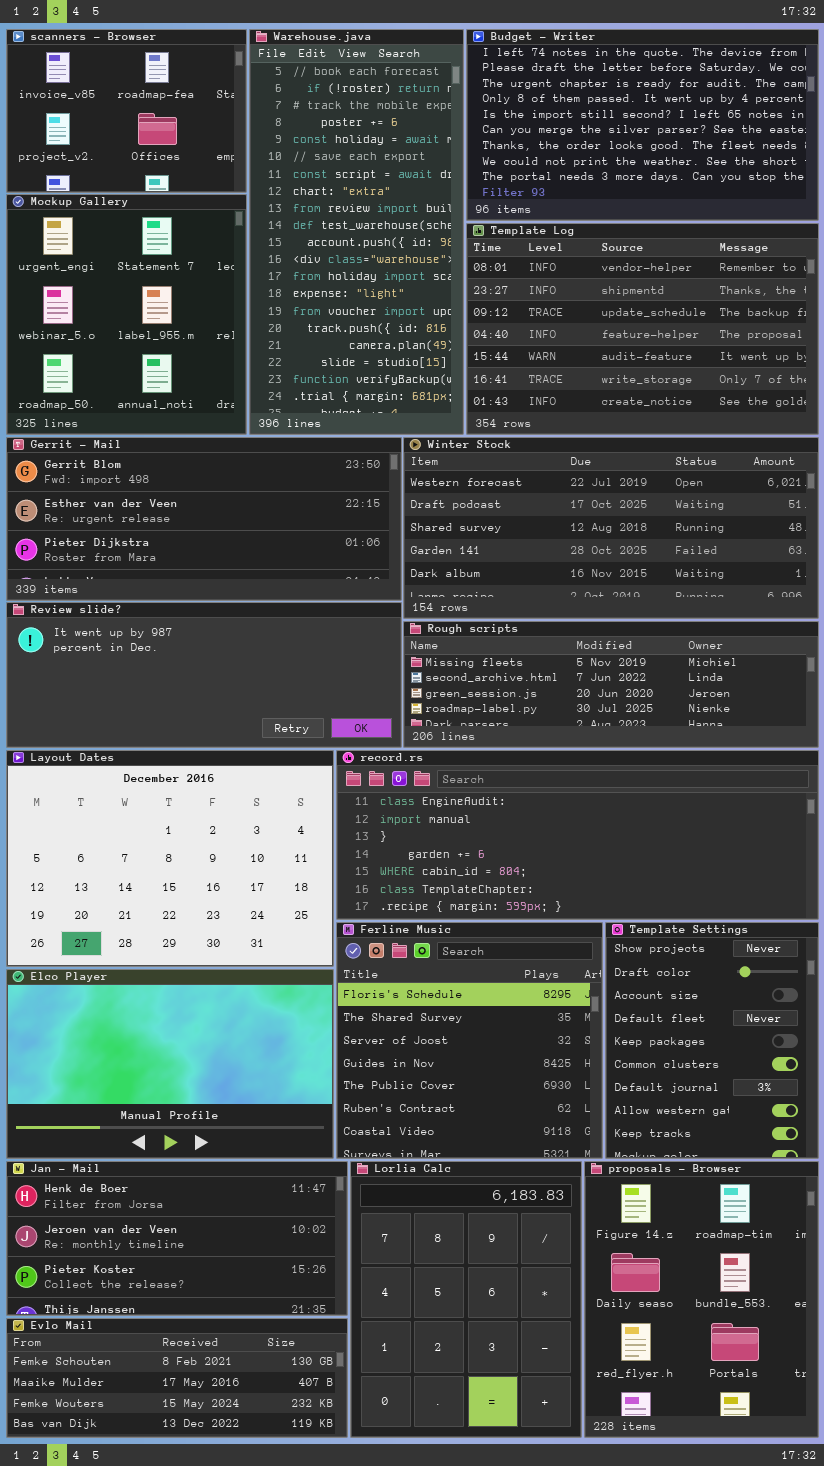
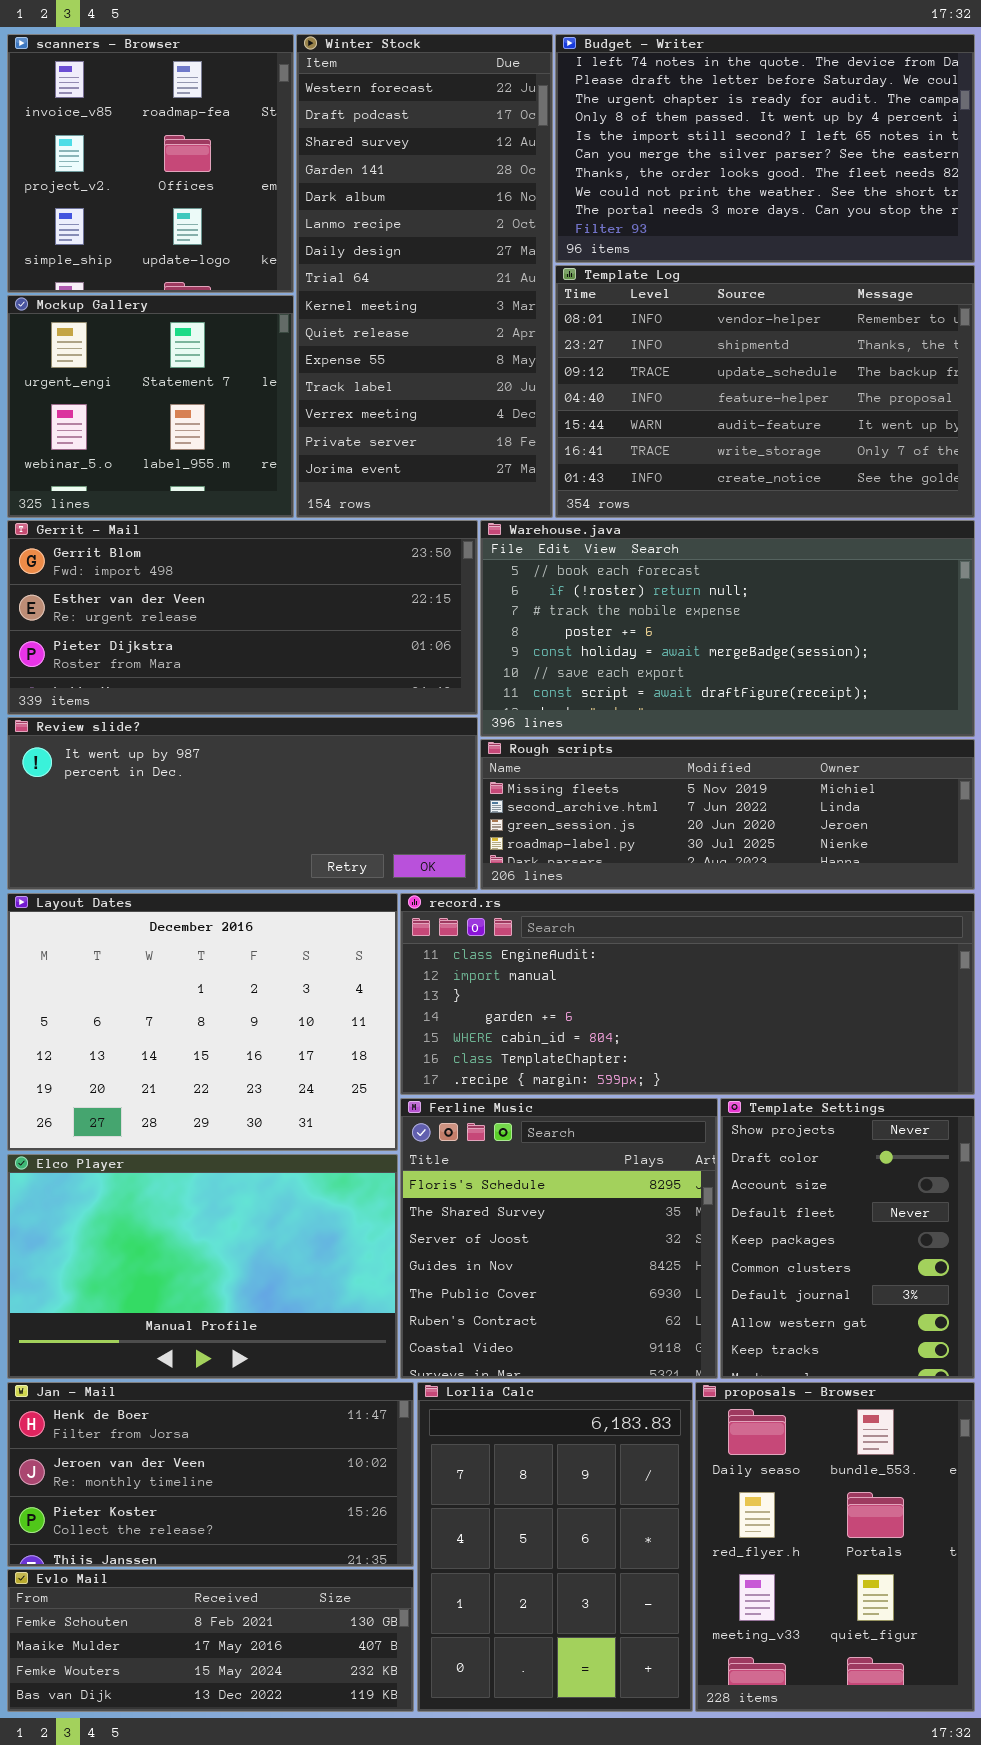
scanners - Browser: [6,29,247,193] -> [7,34,294,293], resized
Warehouse.java: [249,29,464,435] -> [480,520,975,737], moved, resized
Mockup Gallery: [6,194,247,435] -> [7,295,294,518], resized
Winter Stock: [403,437,819,619] -> [296,34,553,518], moved, resized
proposals - Browser: [584,1161,819,1438] -> [695,1382,975,1712], scrolled down 1 row

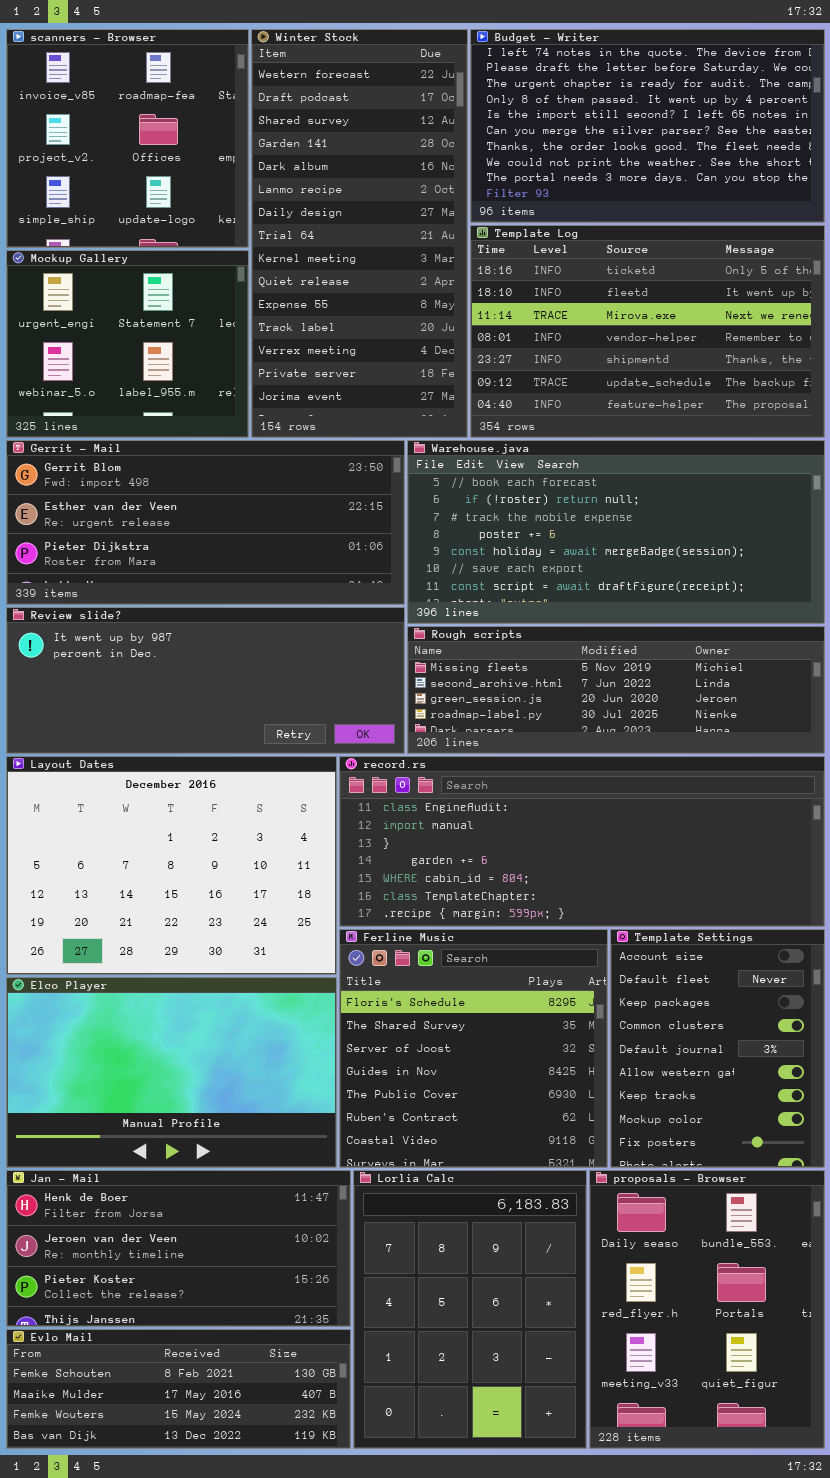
Template Log: [555,265,975,518] -> [470,225,825,438], scrolled up 3 rows
Template Settings: [720,1098,975,1379] -> [610,929,825,1168], scrolled down 2 rows

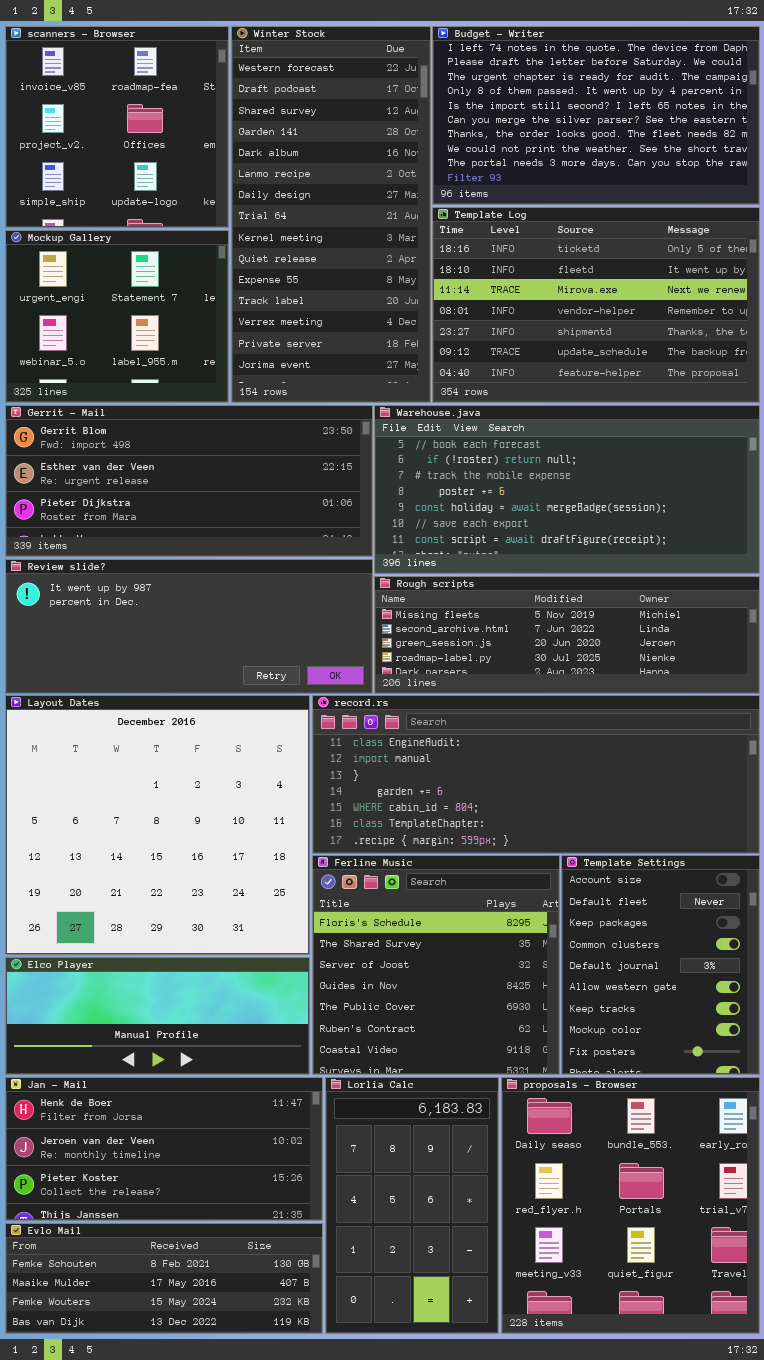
Layout Dates: [6,756,337,975] -> [5,695,310,955], resized
Elco Player: [6,977,337,1168] -> [5,957,310,1075], resized
Lorlia Calc: [353,1170,587,1449] -> [325,1077,499,1334], resized
proposals - Browser: [589,1170,825,1449] -> [501,1077,760,1334], resized

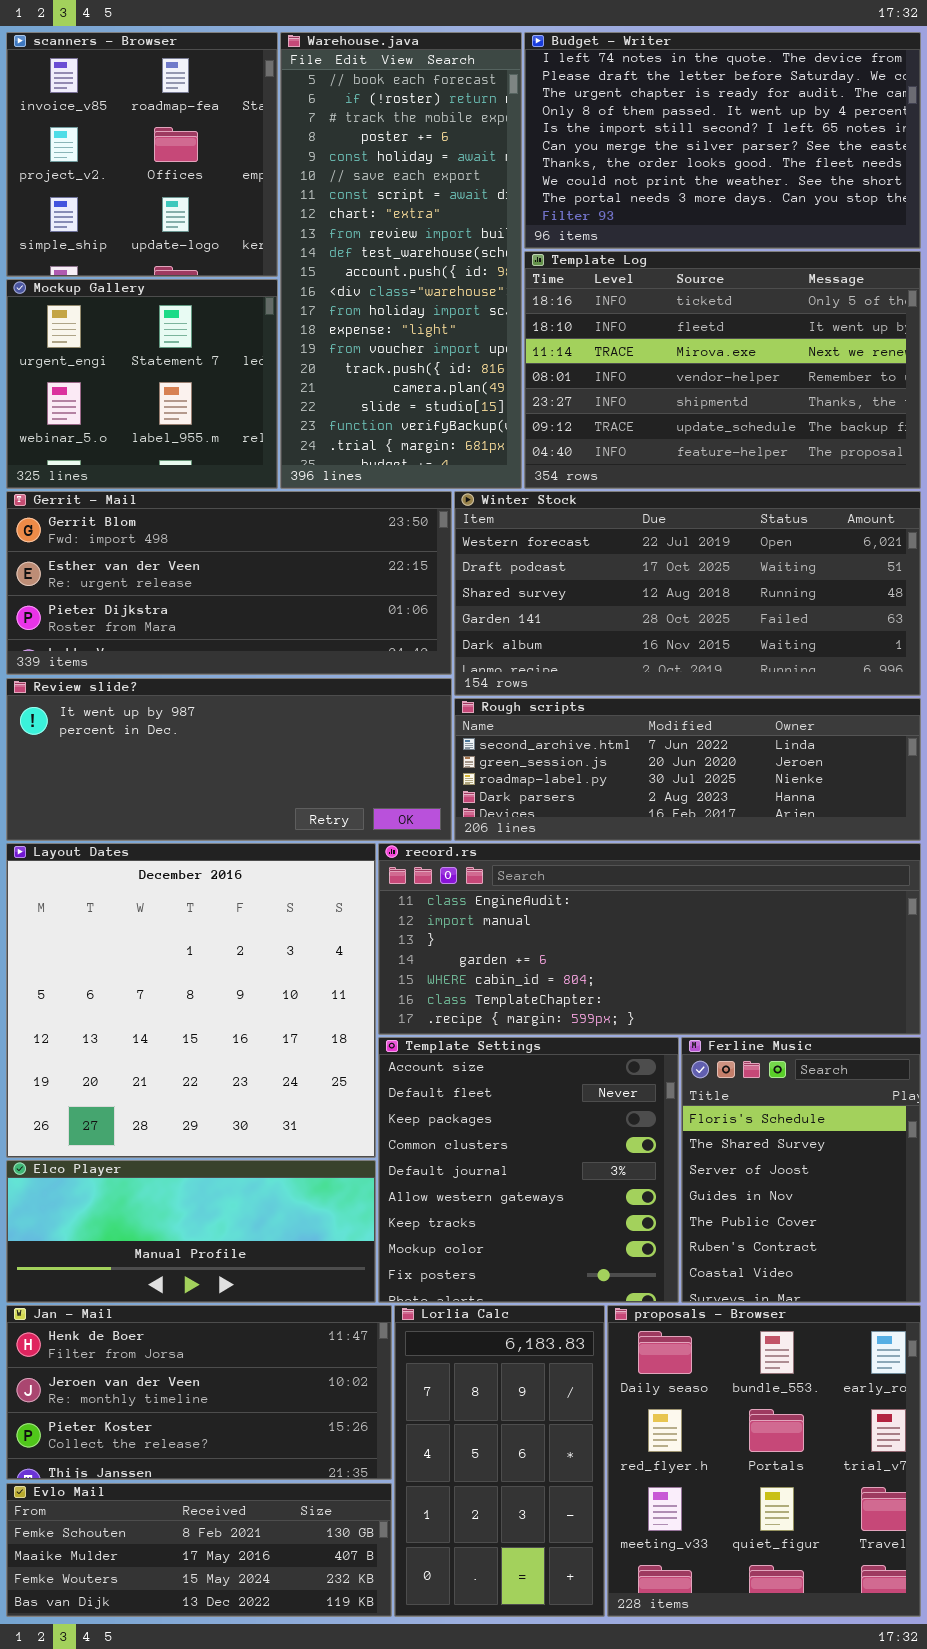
Winter Stock: [231,26,431,403] -> [454,491,921,696], moved, resized
Warehouse.java: [374,405,760,574] -> [280,32,522,489], moved, resized
Rough scripts: [374,576,760,694] -> [454,698,921,841], scrolled down 1 row
Ferline Music: [312,855,560,1075] -> [681,1037,921,1303], moved, resized
Template Settings: [561,855,760,1075] -> [378,1037,679,1303], moved, resized

